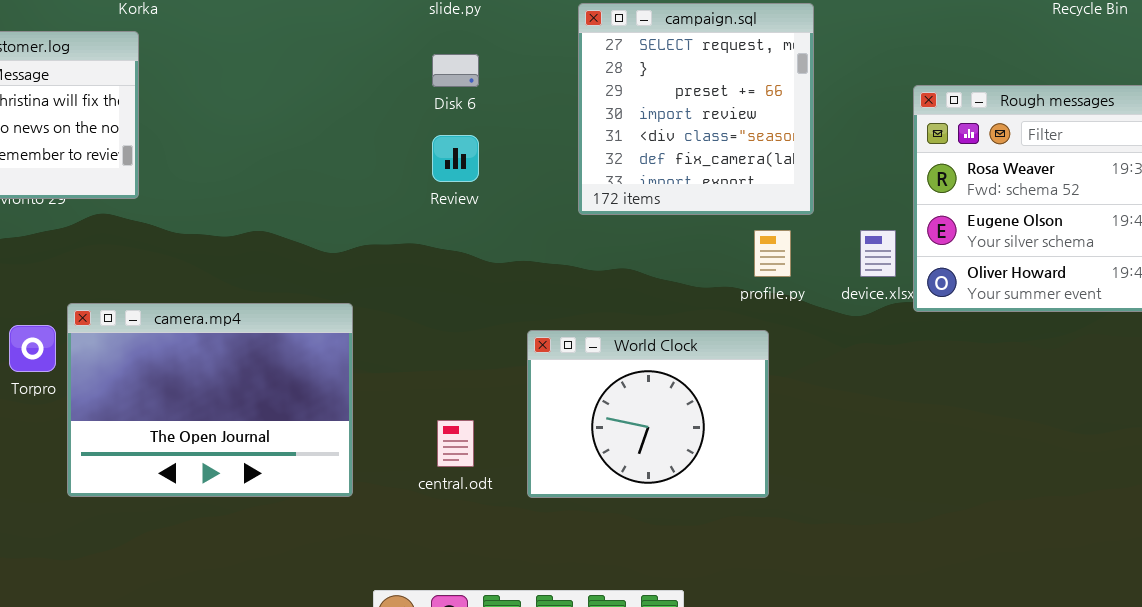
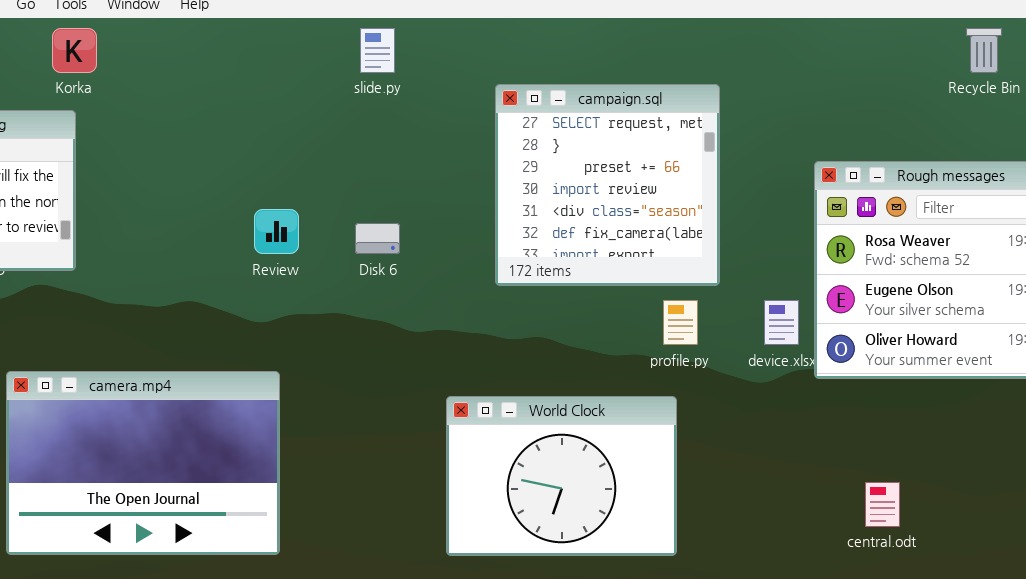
Disk 6: [432,54,479,87] -> [355,223,400,254], moved
Review: [432,135,479,182] -> [254,209,299,254], moved
central.odt: [437,420,474,467] -> [865,482,900,527], moved

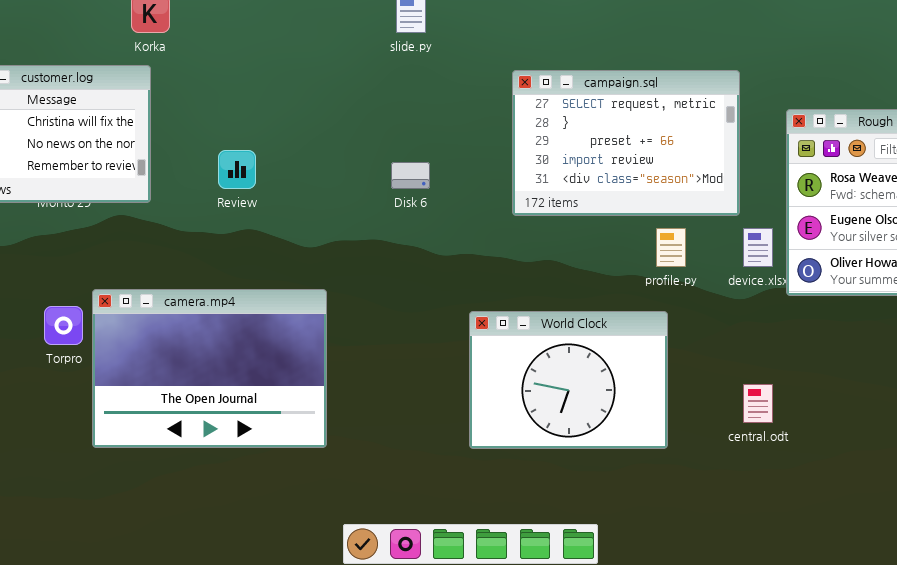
campaign.sql: [495,84,720,286] -> [512,70,740,216], resized
Review: [254,209,299,254] -> [218,150,256,189], moved
central.odt: [865,482,900,527] -> [743,384,773,423], moved

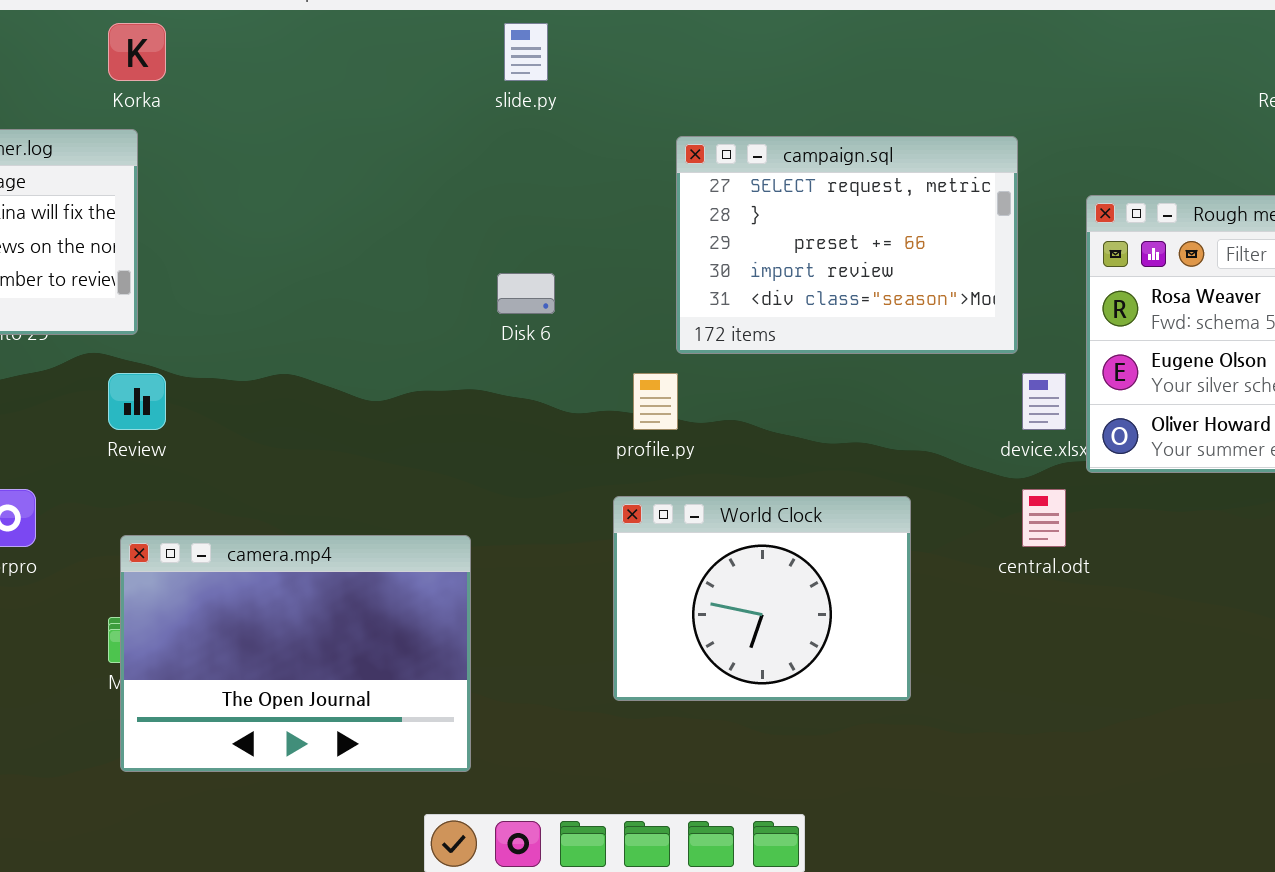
Review: [218,150,256,189] -> [108,373,166,430], moved
profile.py: [656,228,686,267] -> [633,373,678,430], moved
camera.mp4: [92,289,327,448] -> [120,535,471,772], moved
central.odt: [743,384,773,423] -> [1022,489,1066,547], moved

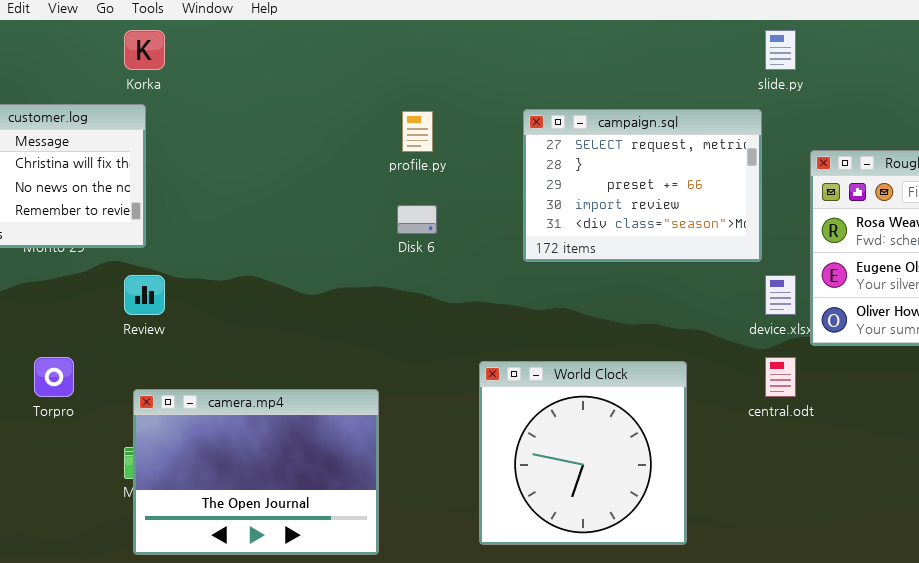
slide.py: [504,23,548,81] -> [765,30,796,70], moved
profile.py: [633,373,678,430] -> [402,111,433,152], moved
World Clock: [613,496,911,701] -> [479,361,687,545], resized

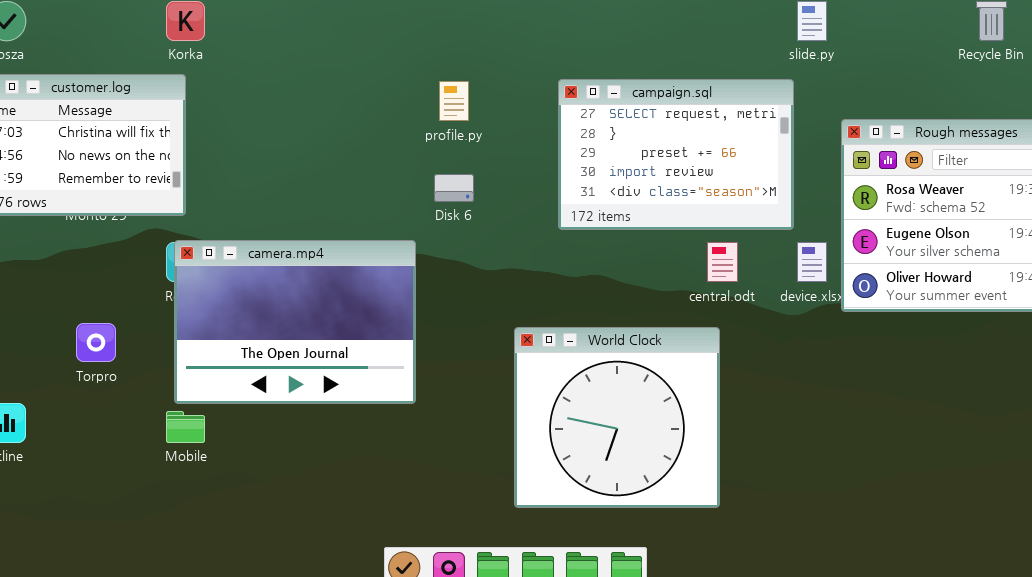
central.odt: [765,357,796,397] -> [707,242,738,282], moved
camera.mp4: [133,389,379,555] -> [174,240,416,404], moved

